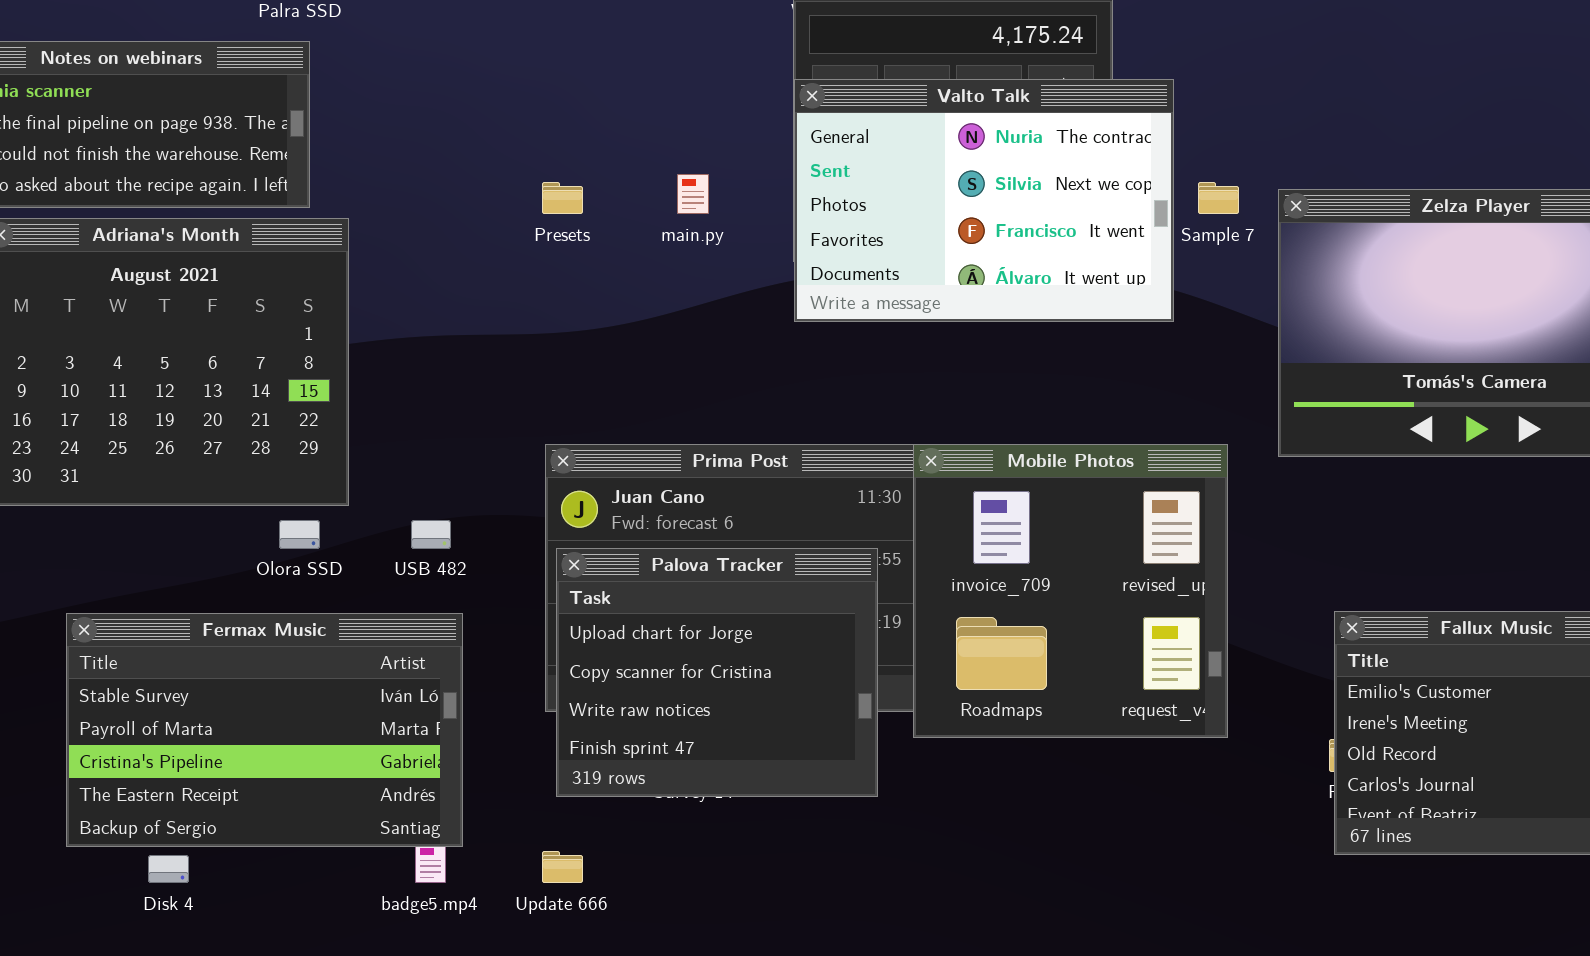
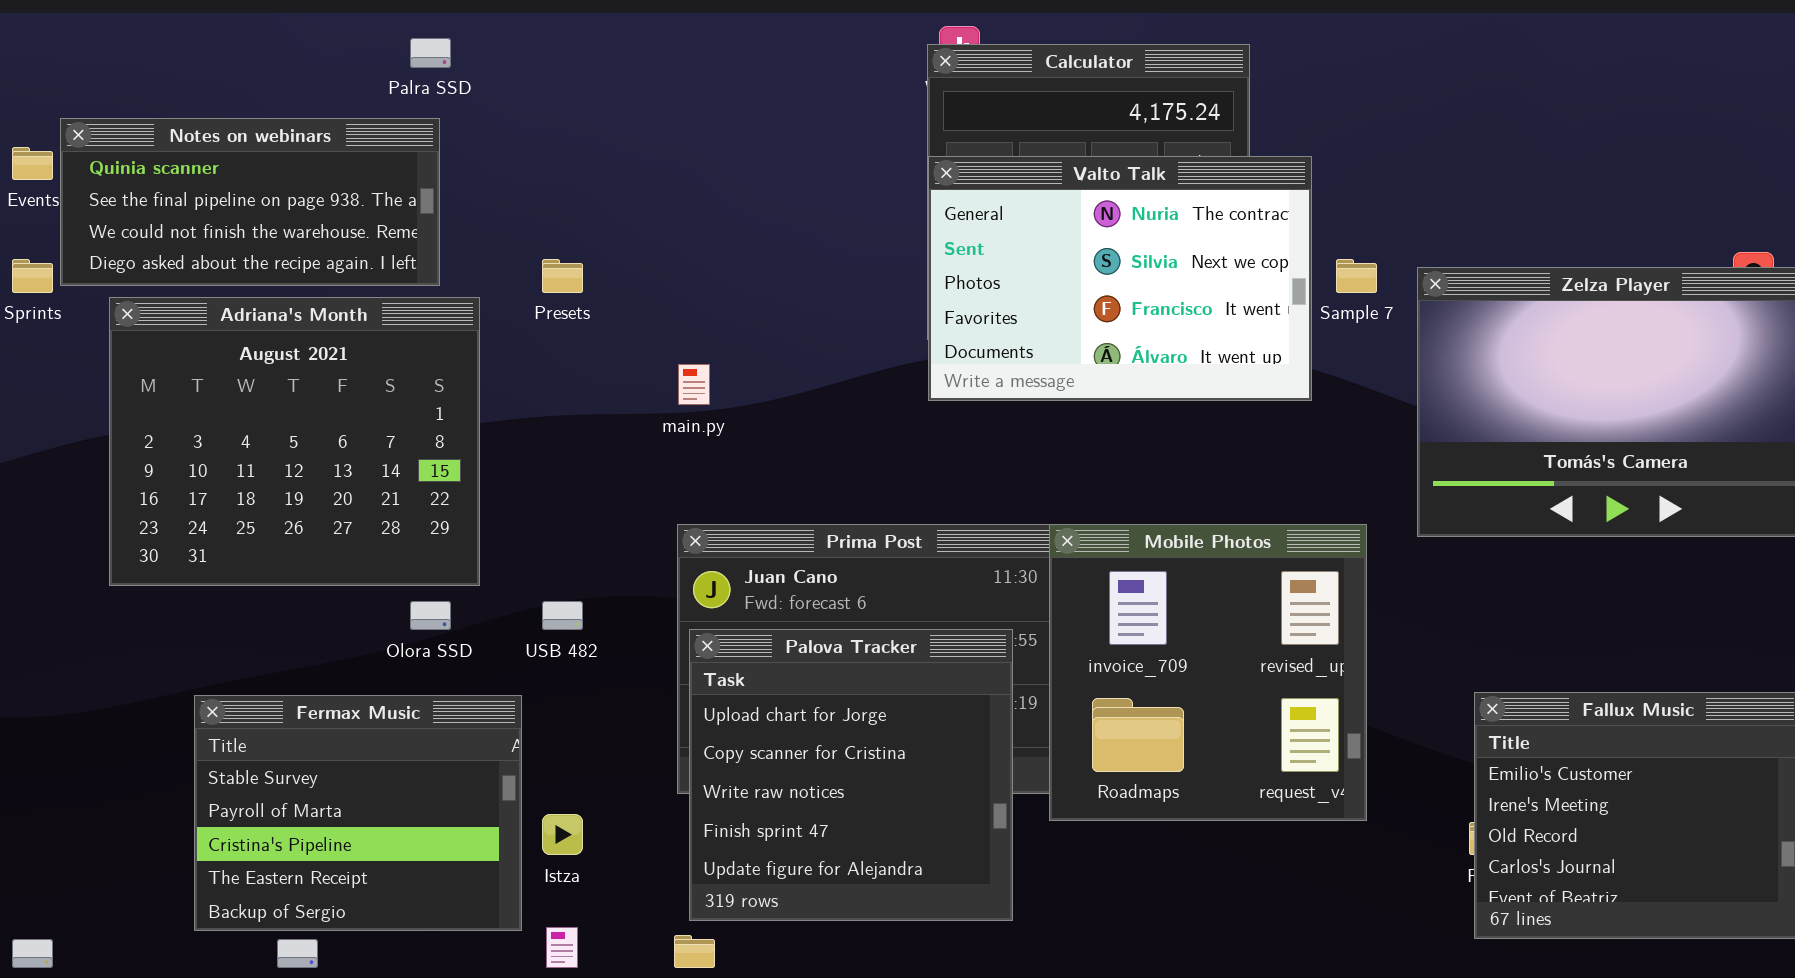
main.py: [677,174,709,214] -> [678,364,710,405], moved
Presets: [542,182,583,214] -> [542,259,583,293], moved
Palova Tracker: [556,548,878,797] -> [689,629,1013,921], resized
Fermax Music: [66,613,463,847] -> [194,695,522,931], resized

